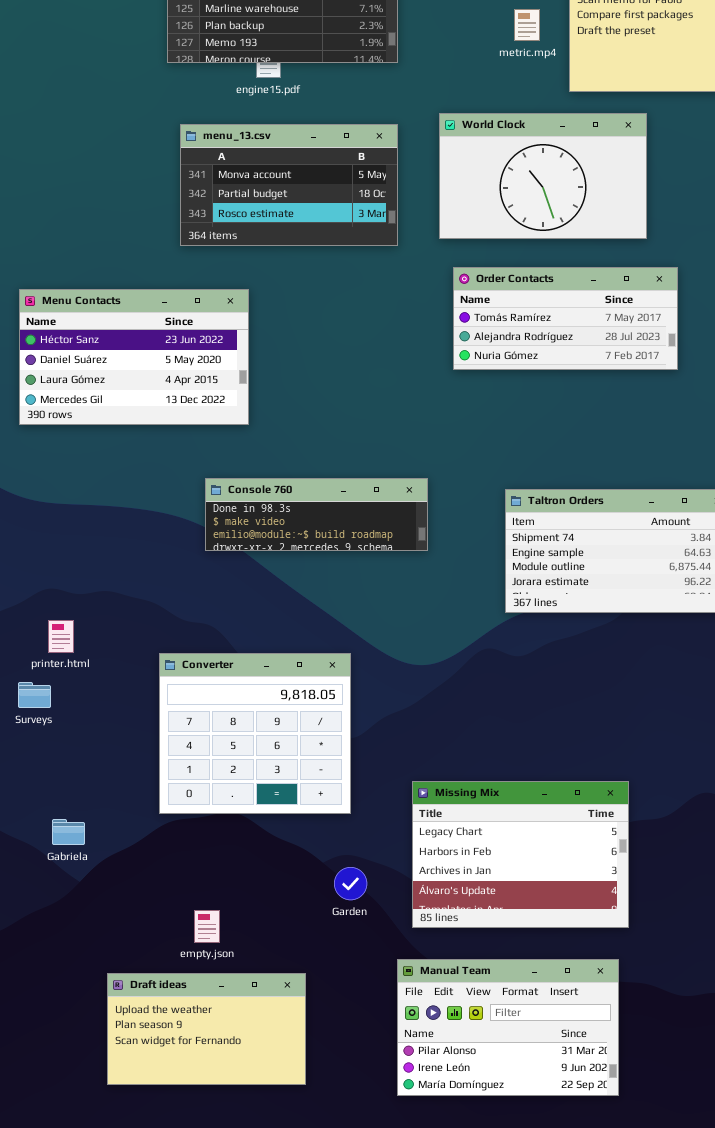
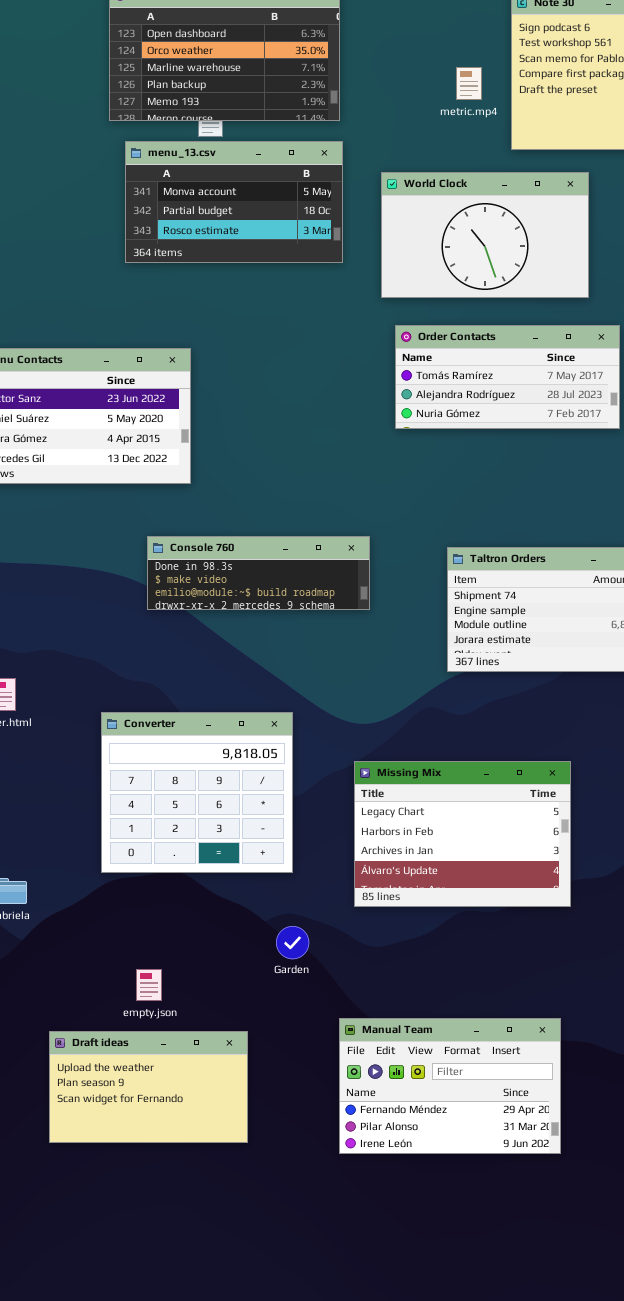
menu_13.csv: [180,124,398,246] -> [125,141,343,263], moved
Missing Mix: [412,781,629,928] -> [354,761,571,907], moved
Manual Team: [397,959,619,1096] -> [339,1018,561,1154], scrolled up 1 row

